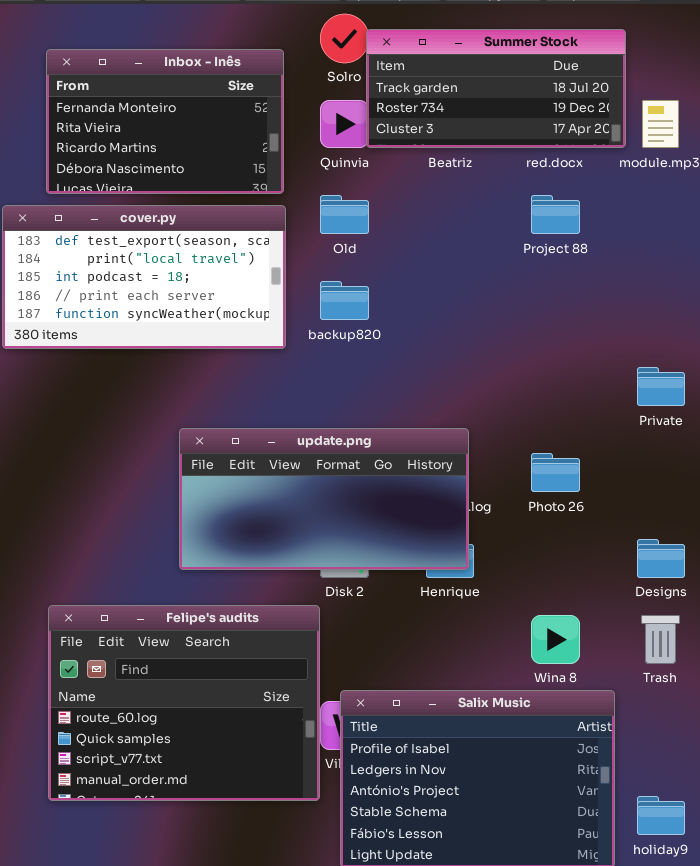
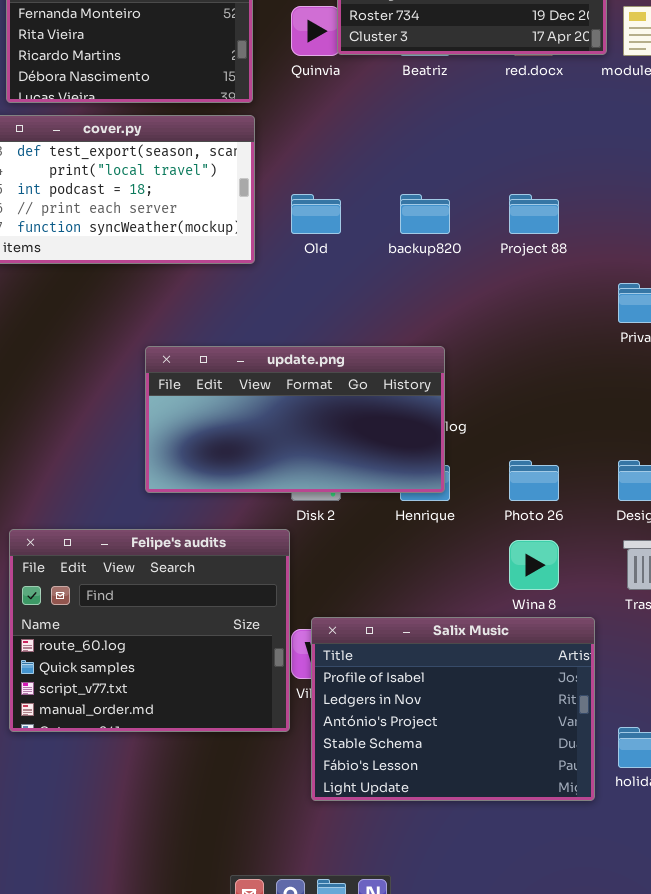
Old: [320,195,369,234] -> [291,194,341,234], moved
Project 88: [531,195,580,234] -> [509,194,559,234], moved
backup820: [320,281,369,320] -> [400,194,450,234], moved
Photo 26: [531,453,580,492] -> [509,460,559,501], moved

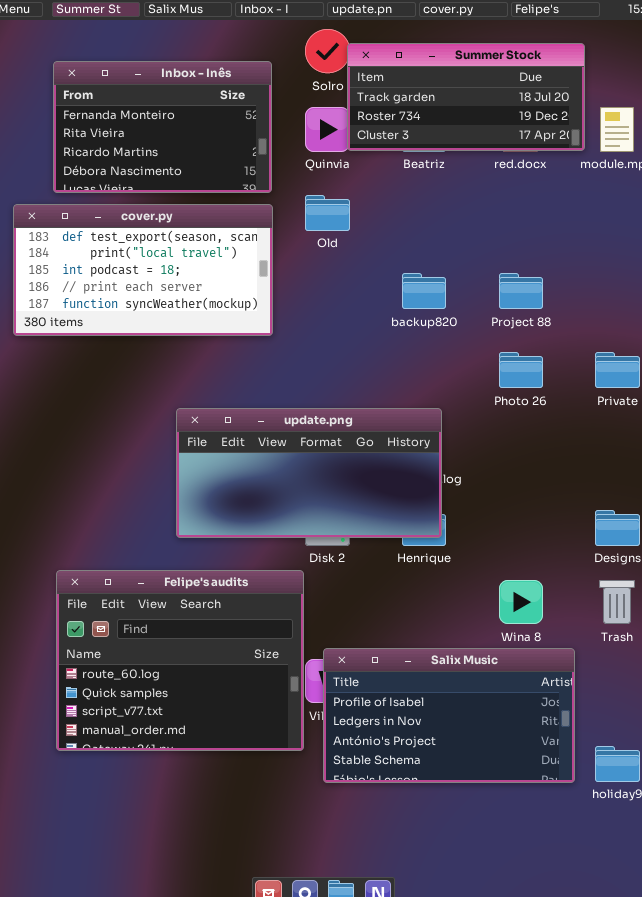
Old: [291,194,341,234] -> [305,195,350,231], moved
Photo 26: [509,460,559,501] -> [499,352,543,388], moved
Salix Music: [311,617,595,801] -> [323,648,575,783], resized

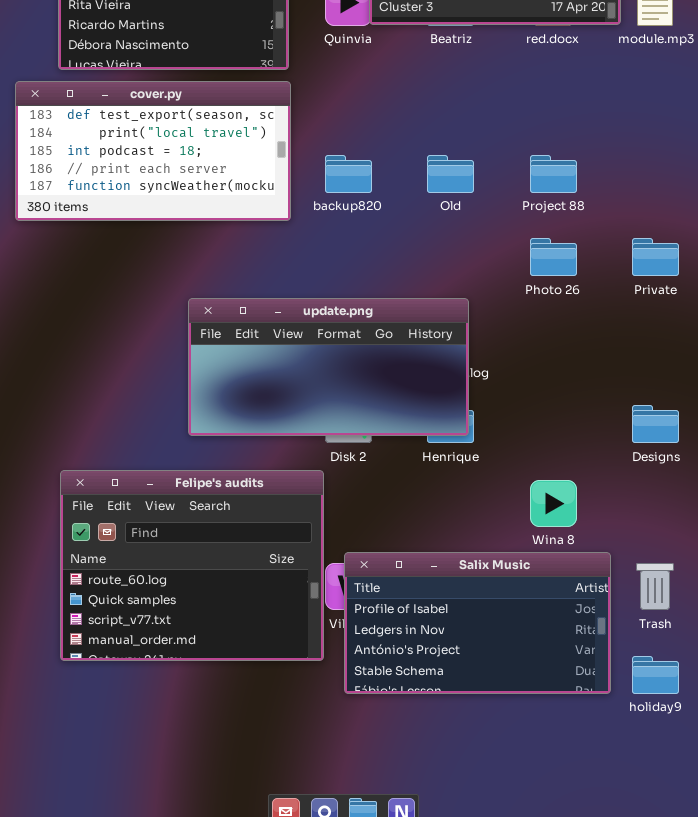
Old: [305,195,350,231] -> [427,155,474,193], moved
backup820: [402,273,446,309] -> [325,155,372,193], moved
Trash: [599,580,635,624] -> [636,563,674,610], moved

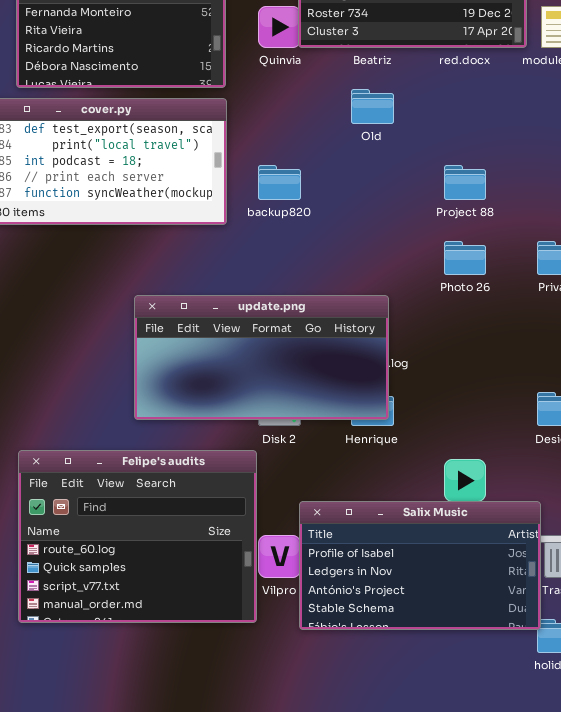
Old: [427,155,474,193] -> [351,89,394,124], moved
Salix Music: [344,552,611,694] -> [299,501,541,630], moved

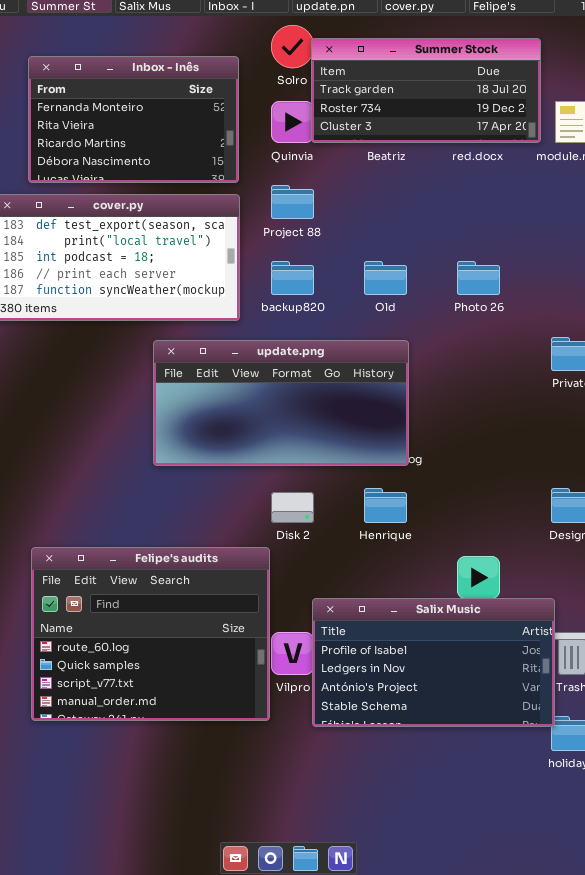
Old: [351,89,394,124] -> [364,261,407,295], moved
Project 88: [444,165,486,200] -> [271,185,314,219], moved
Photo 26: [444,241,486,275] -> [457,261,500,295], moved
update.png: [134,295,389,420] -> [153,340,409,466], moved

